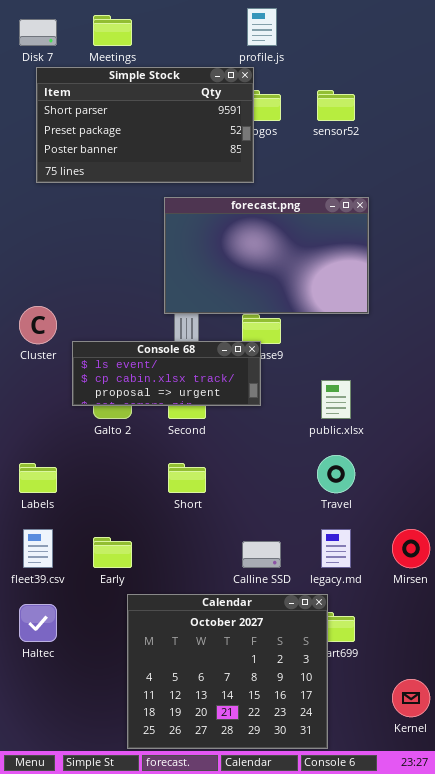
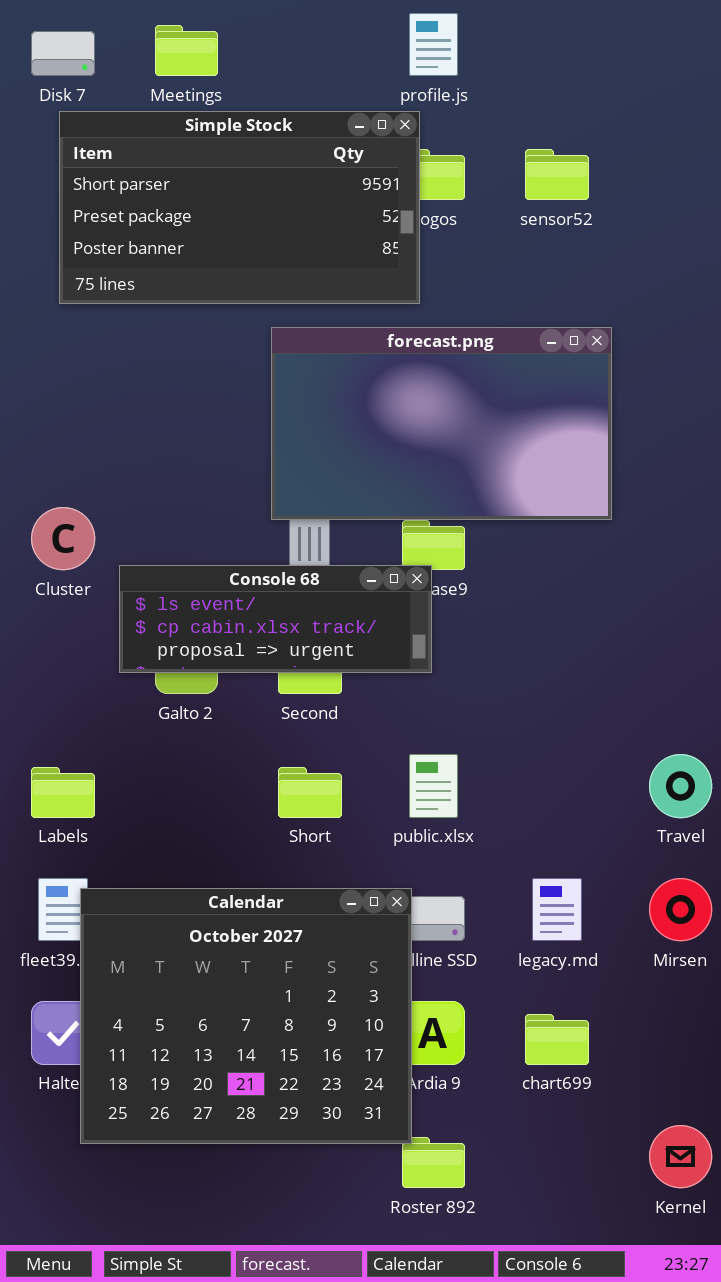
public.xlsx: [321,380,351,419] -> [409,754,458,818], moved
Travel: [317,455,355,493] -> [649,754,712,818], moved
Calendar: [127,594,328,749] -> [80,888,412,1144], moved

